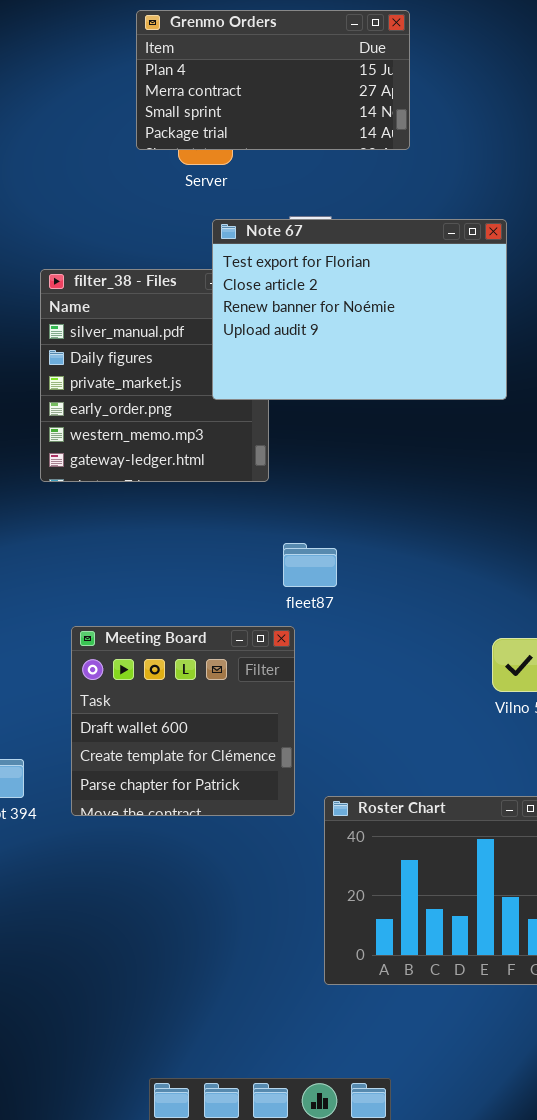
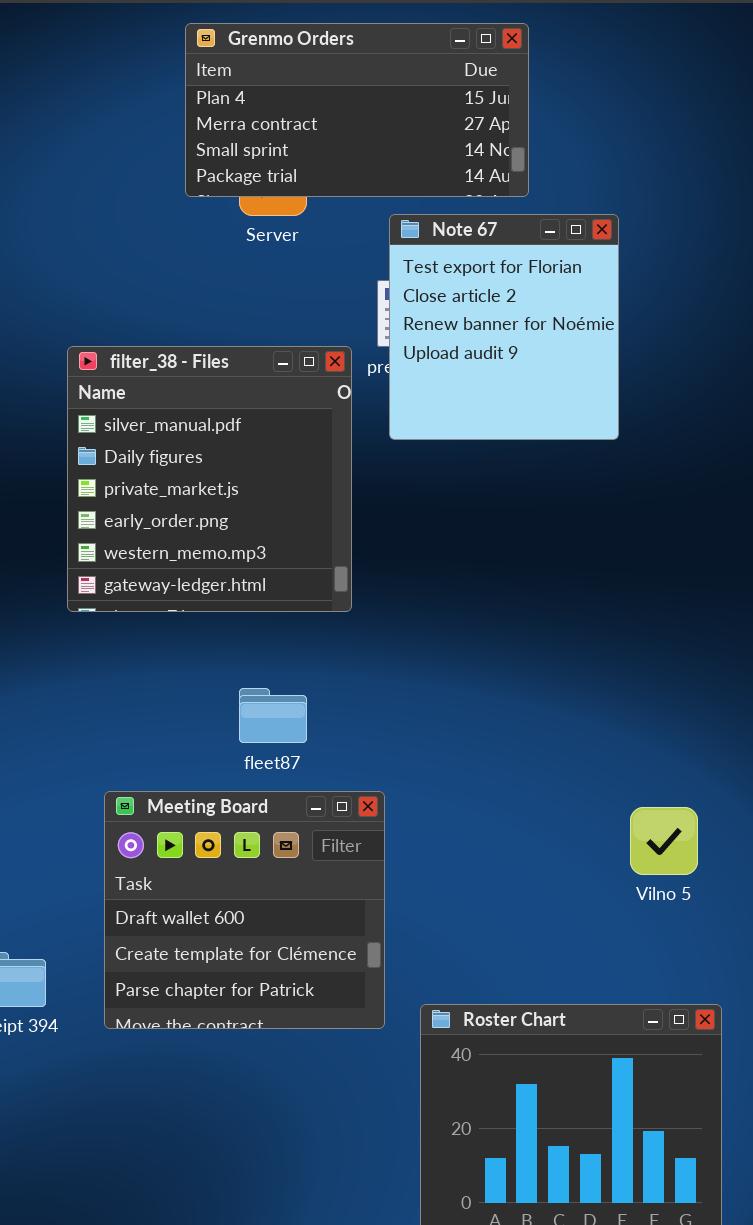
Note 67: [212,219,507,400] -> [389,214,619,440], moved, resized
fleet87: [283,543,337,587] -> [239,688,307,743], moved

